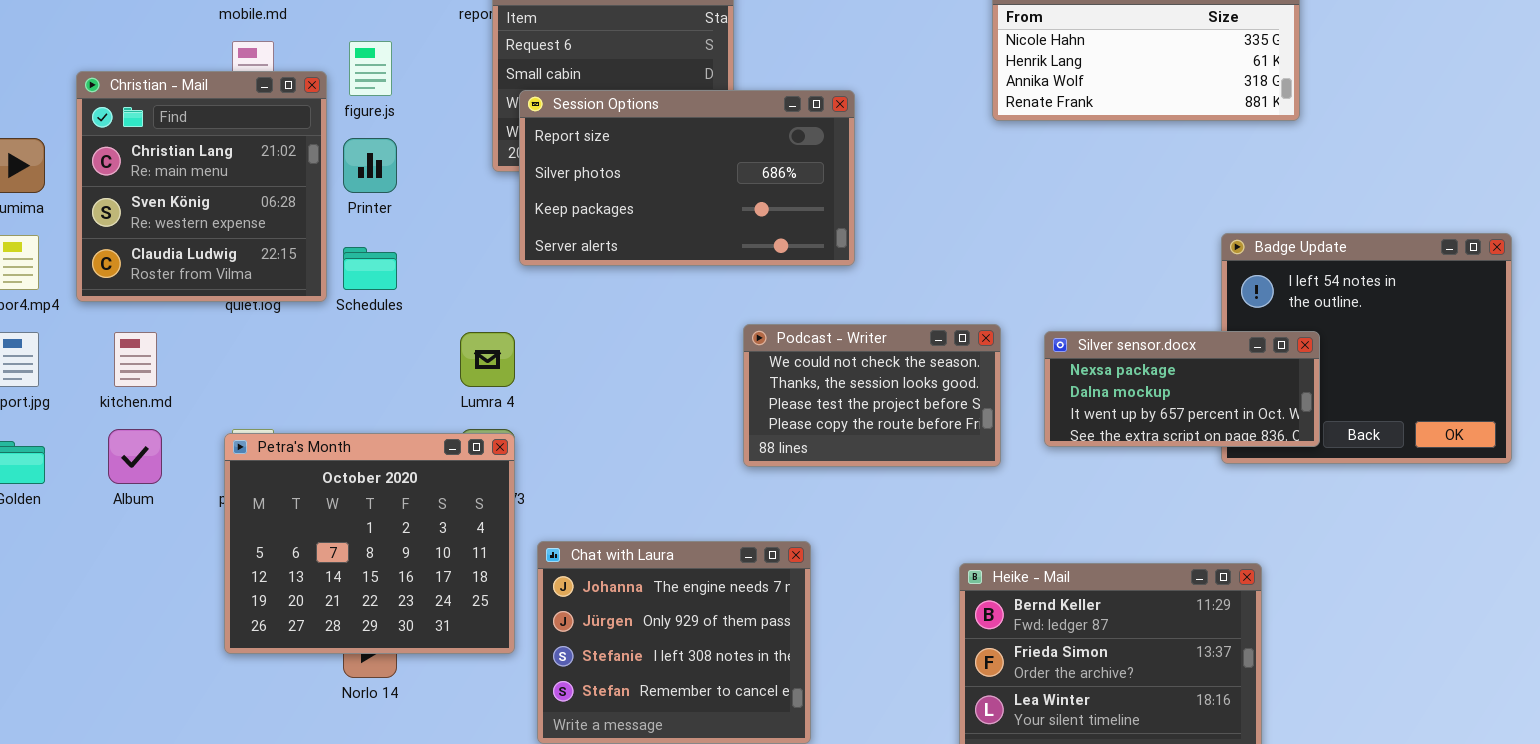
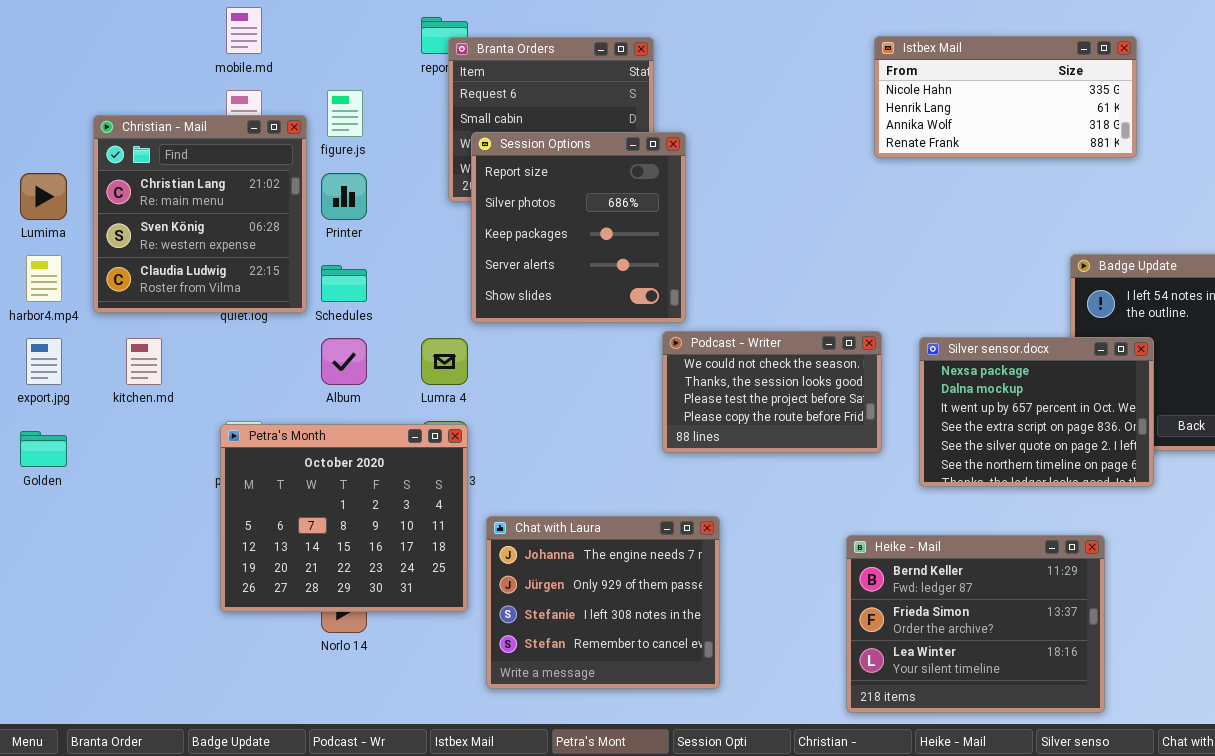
Session Options: [519,90,855,266] -> [471,132,686,323], resized
Silver sensor.docx: [1044,331,1320,447] -> [919,337,1154,487], resized
Album: [108,429,162,484] -> [321,338,367,385], moved

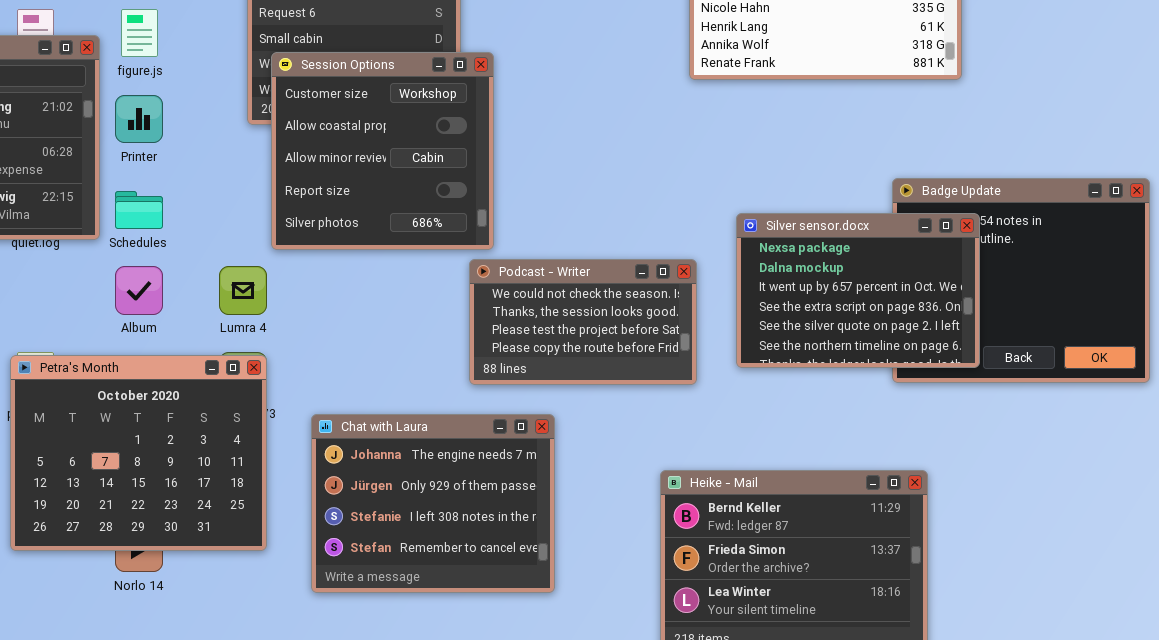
Session Options: [471,132,686,323] -> [271,52,494,250], scrolled up 3 rows
Silver sensor.docx: [919,337,1154,487] -> [736,213,980,368], moved
Chat with Laura: [486,516,720,689] -> [311,414,555,593], moved

